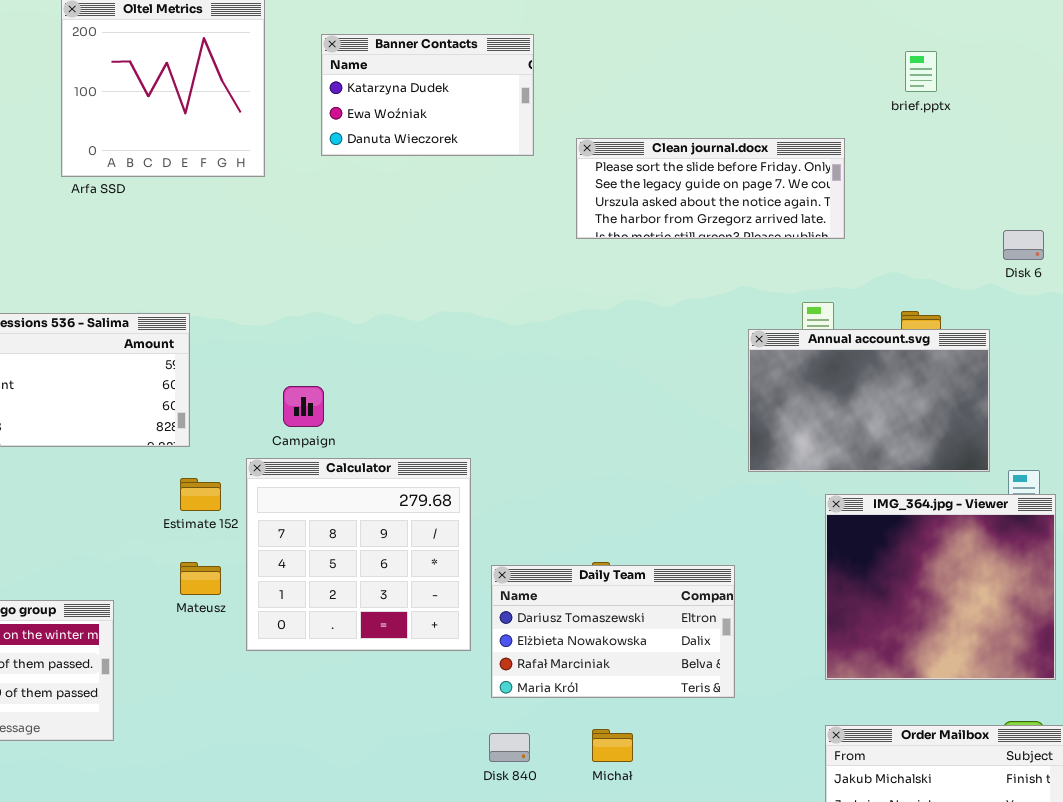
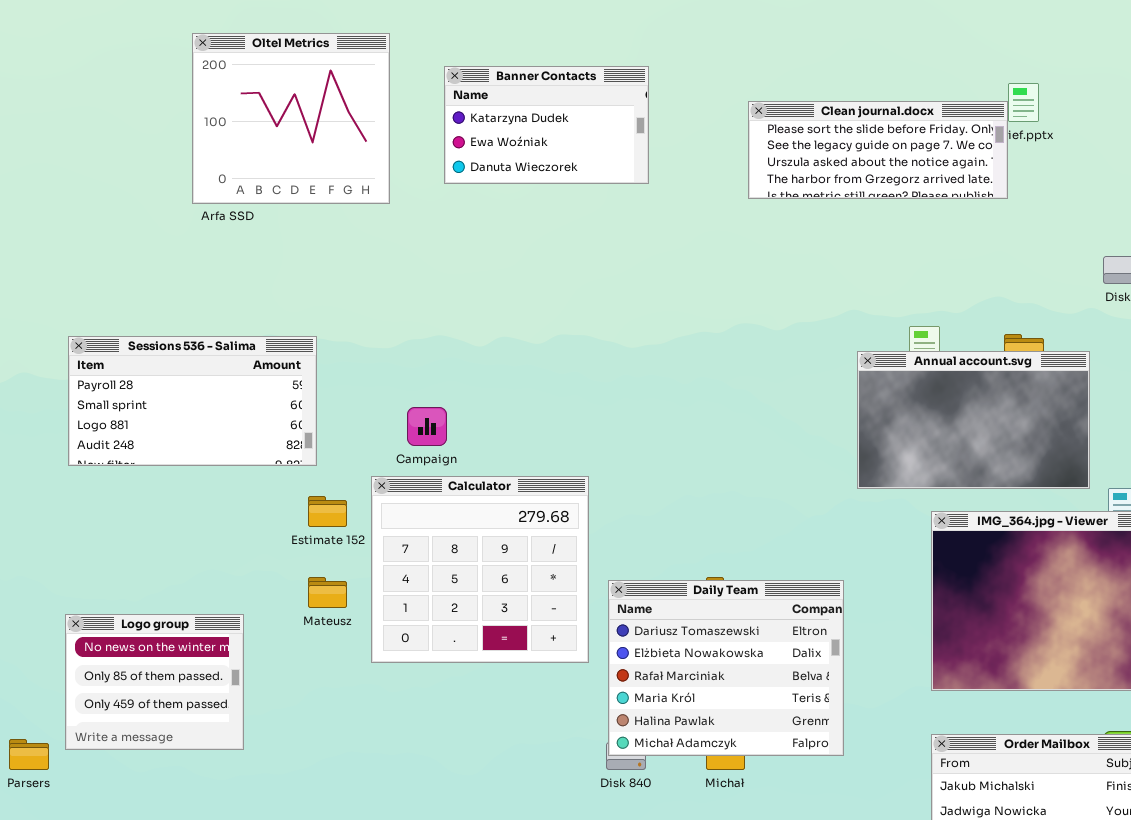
Clean journal.docx: [576,138,845,239] -> [748,101,1008,199], moved
Daily Team: [491,565,735,698] -> [608,580,844,756], resized

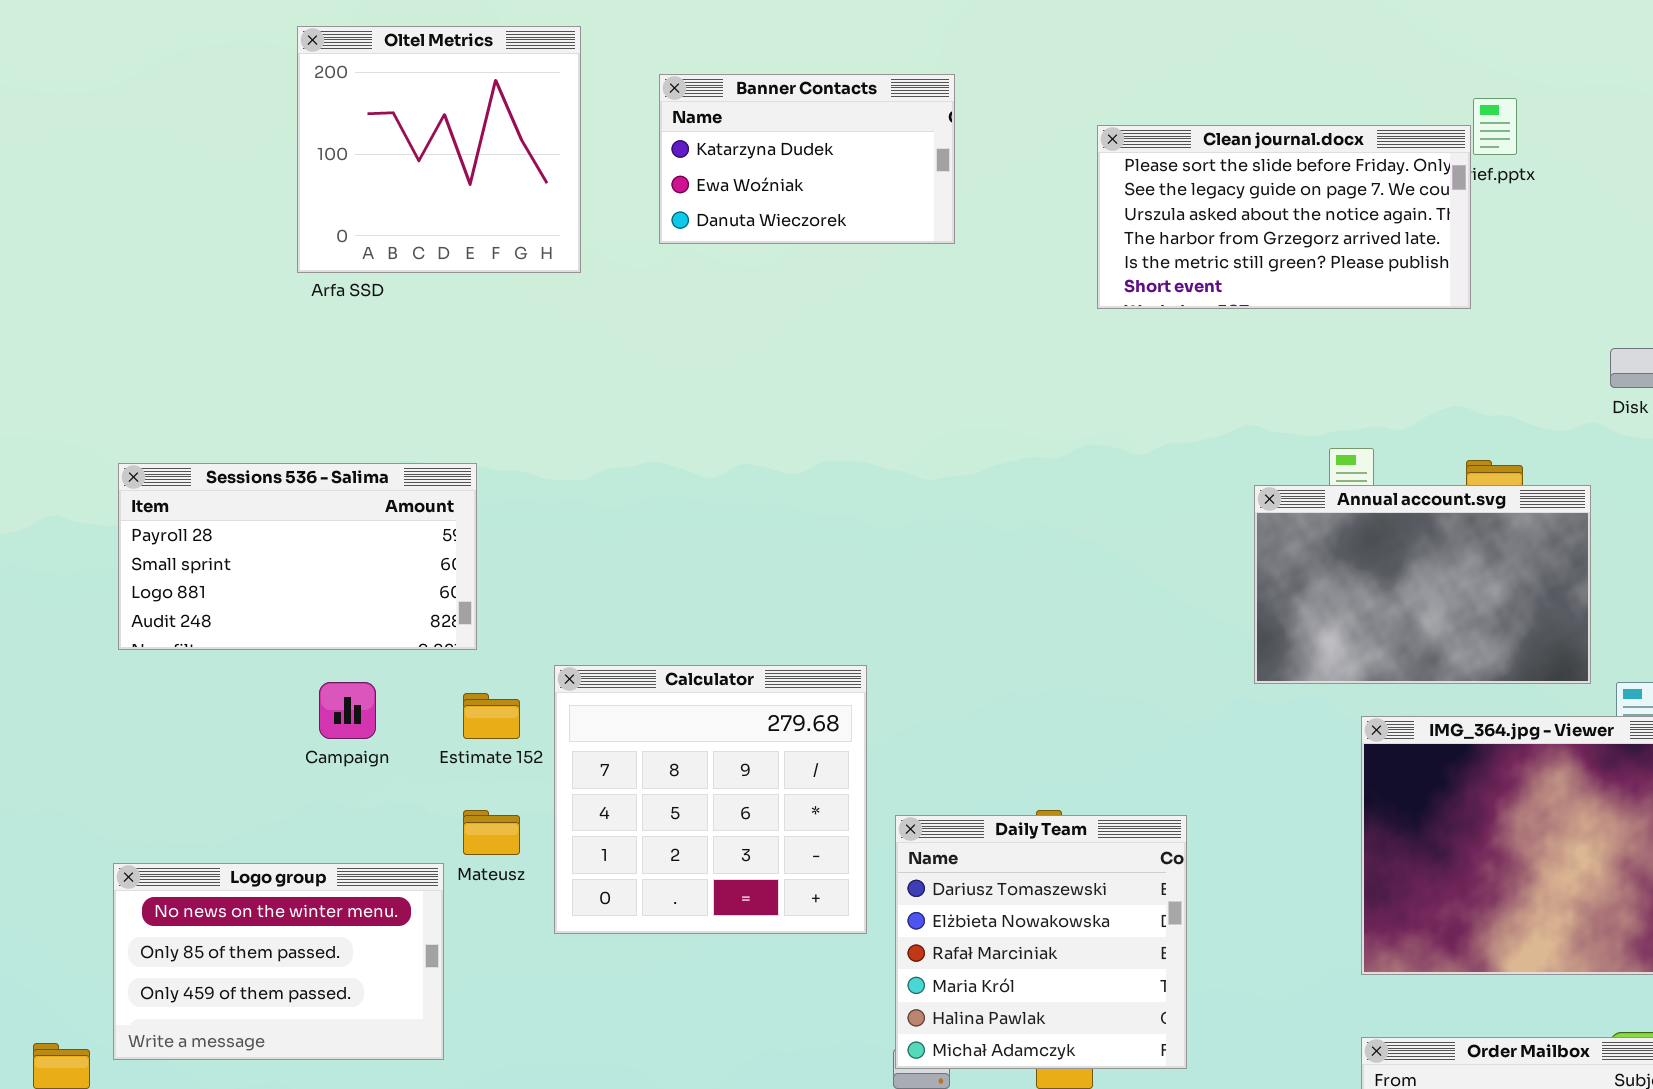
Clean journal.docx: [748,101,1008,199] -> [1097,125,1471,309], resized
Campaign: [407,407,447,446] -> [319,682,376,739], moved
Daily Team: [608,580,844,756] -> [895,815,1187,1069], resized
Logo group: [65,614,244,750] -> [113,863,444,1060], resized

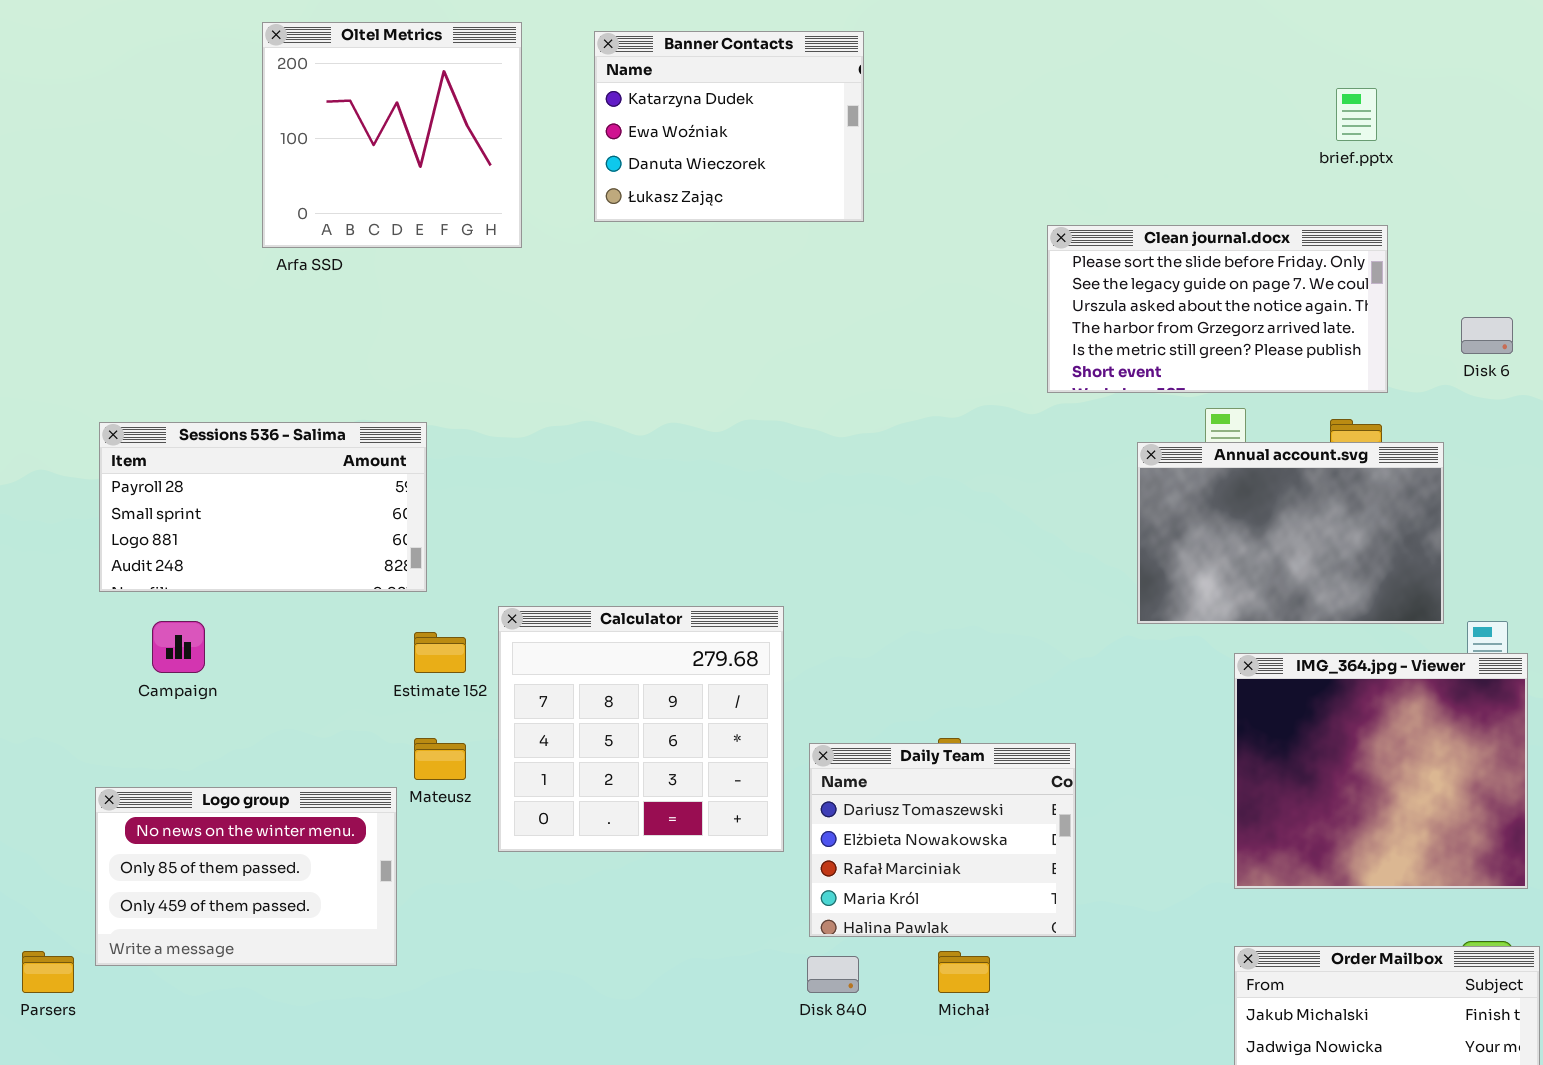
Banner Contacts: [659,74,955,244] -> [594,31,864,222], resized
Clean journal.docx: [1097,125,1471,309] -> [1047,225,1388,393], moved
Campaign: [319,682,376,739] -> [152,621,205,673], moved
Daily Team: [895,815,1187,1069] -> [809,743,1076,937], resized

